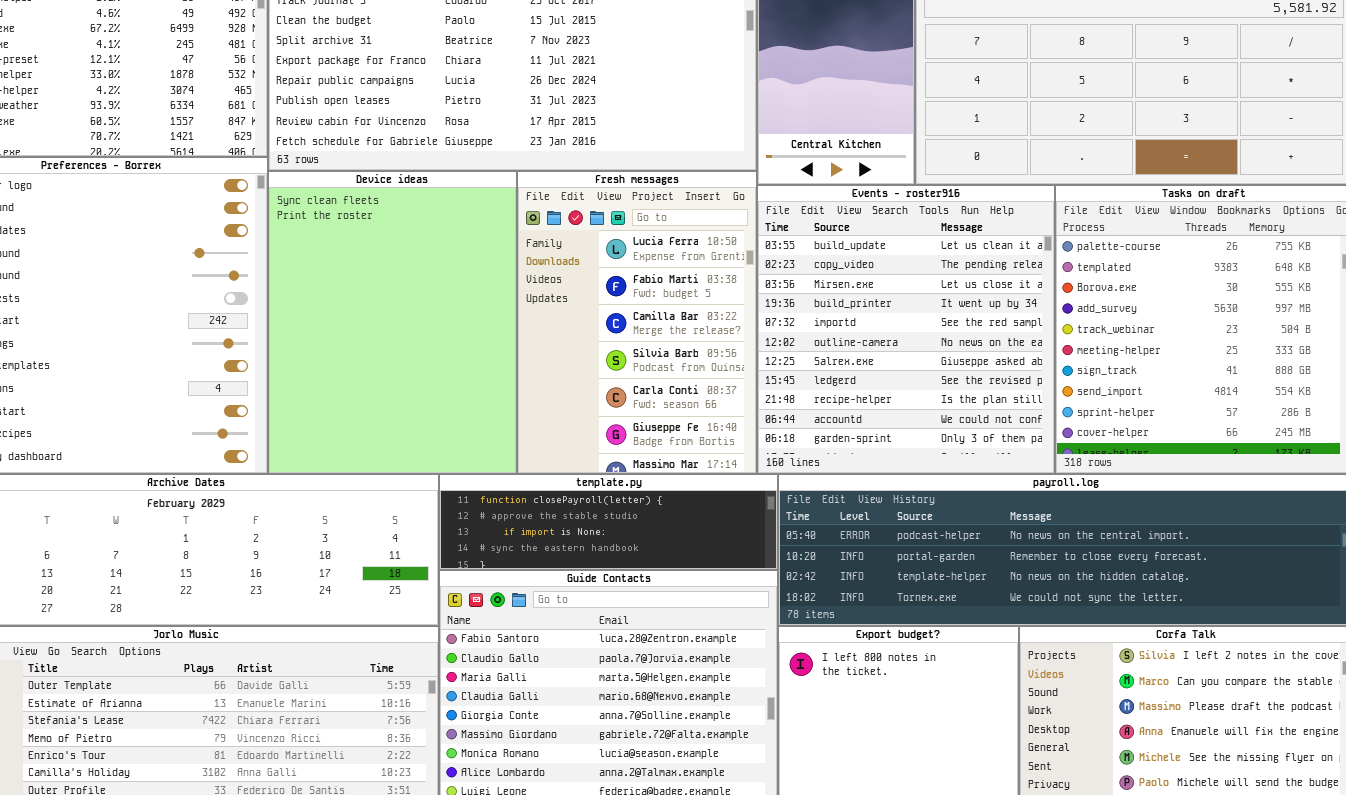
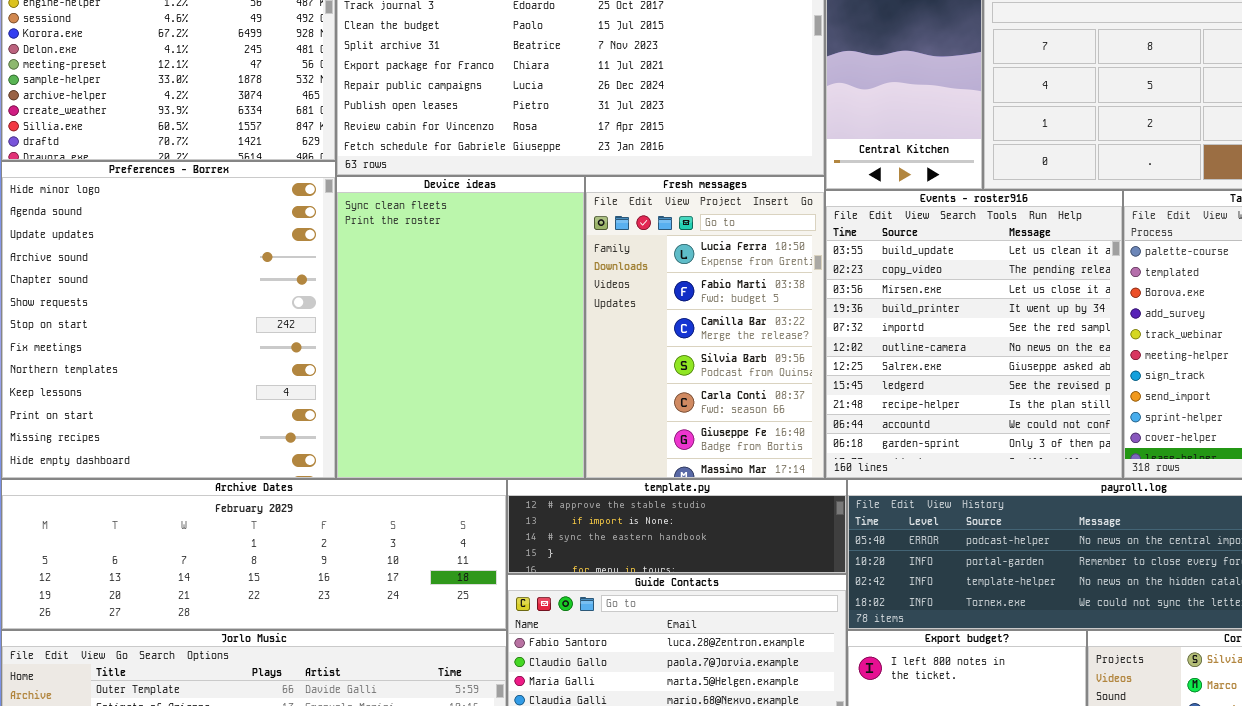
template.py: [439,474,778,570] -> [507,479,847,574], scrolled down 1 row

